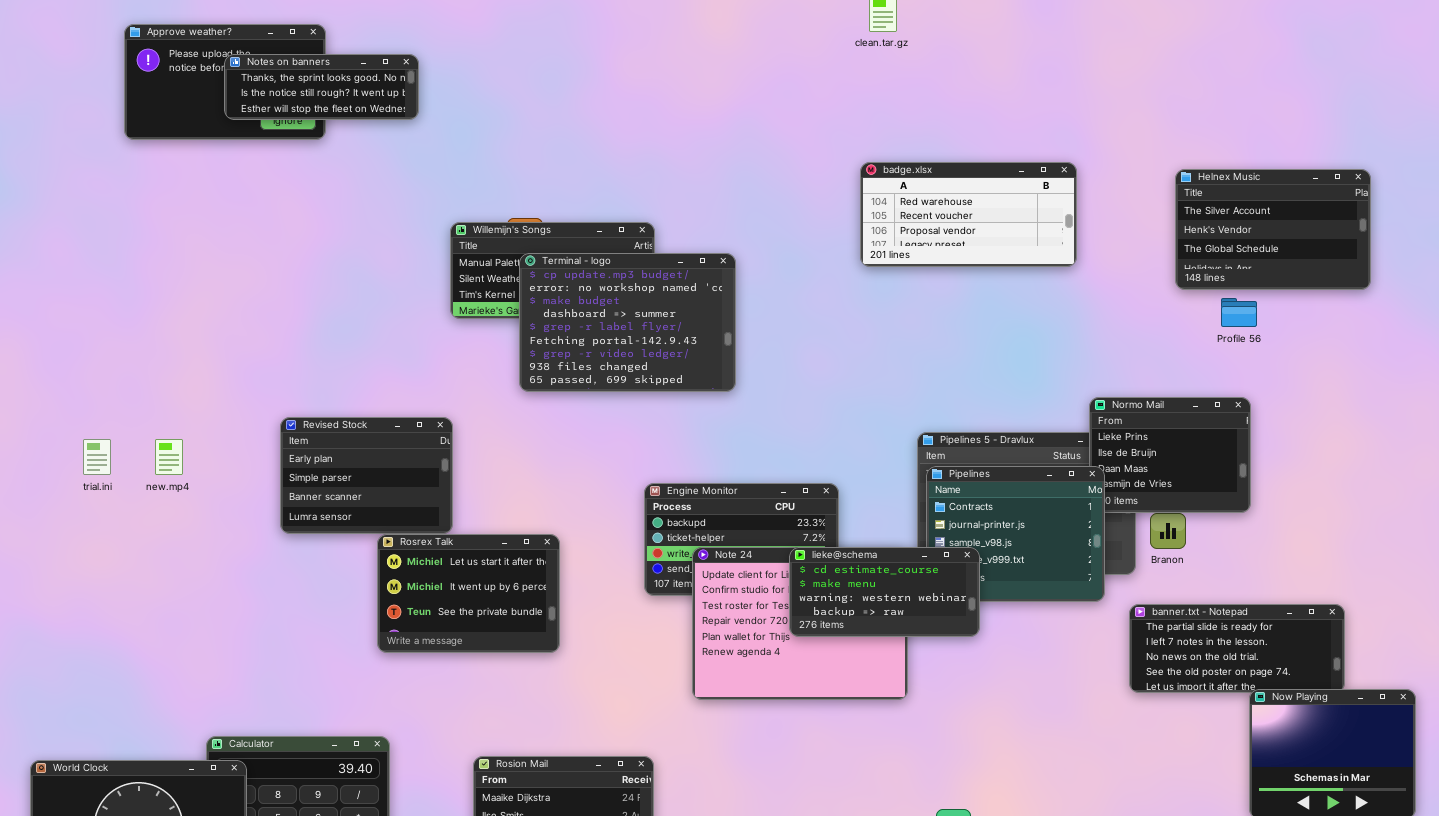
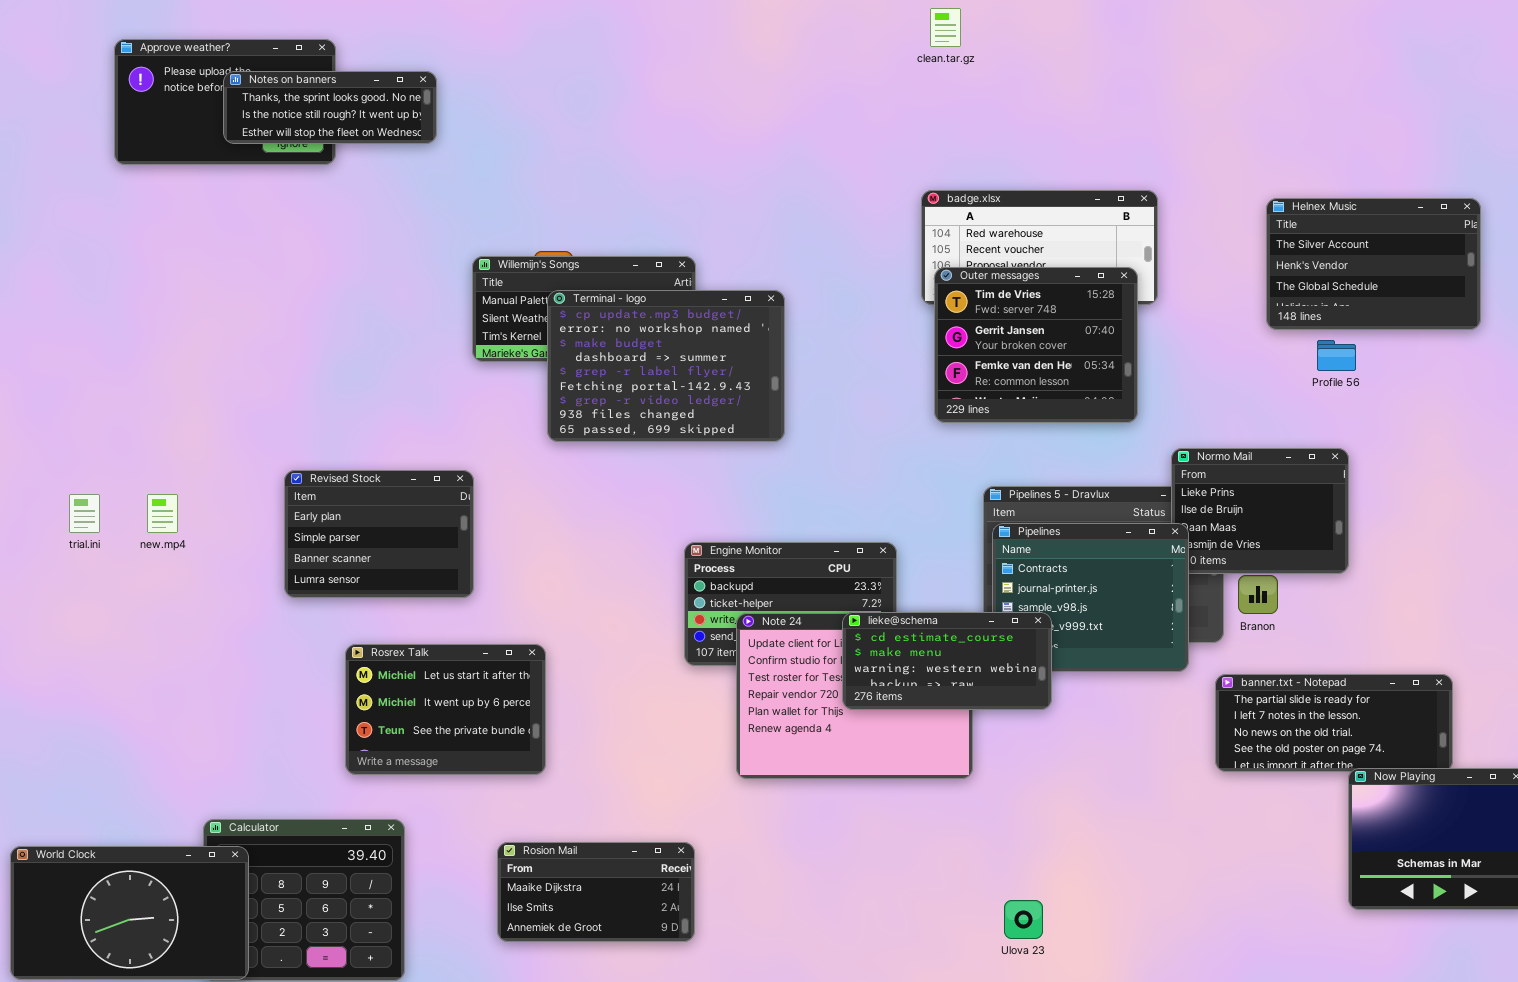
Outer messages: none -> [934,267,1138,423], opened
Rosrex Talk: [377,534,560,653] -> [345,644,546,775], moved

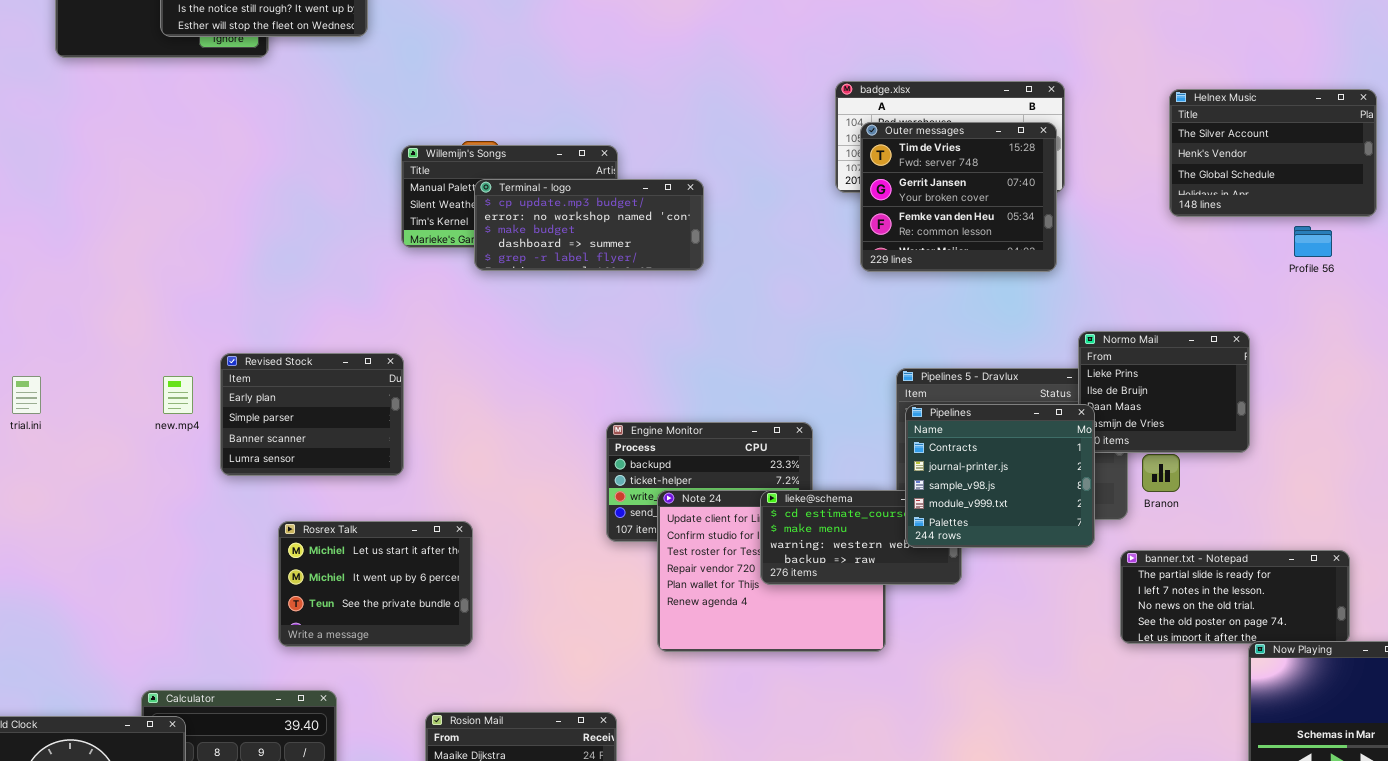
Outer messages: [934,267,1138,423] -> [860,122,1057,272], moved
Terminal - logo: [547,290,785,442] -> [474,179,704,271], resized
Profile 56: [1317,340,1356,371] -> [1294,226,1332,257], moved
new.mp4: [147,494,178,533] -> [163,376,193,414], moved
Pipelines: [992,523,1189,672] -> [905,404,1095,548], raised

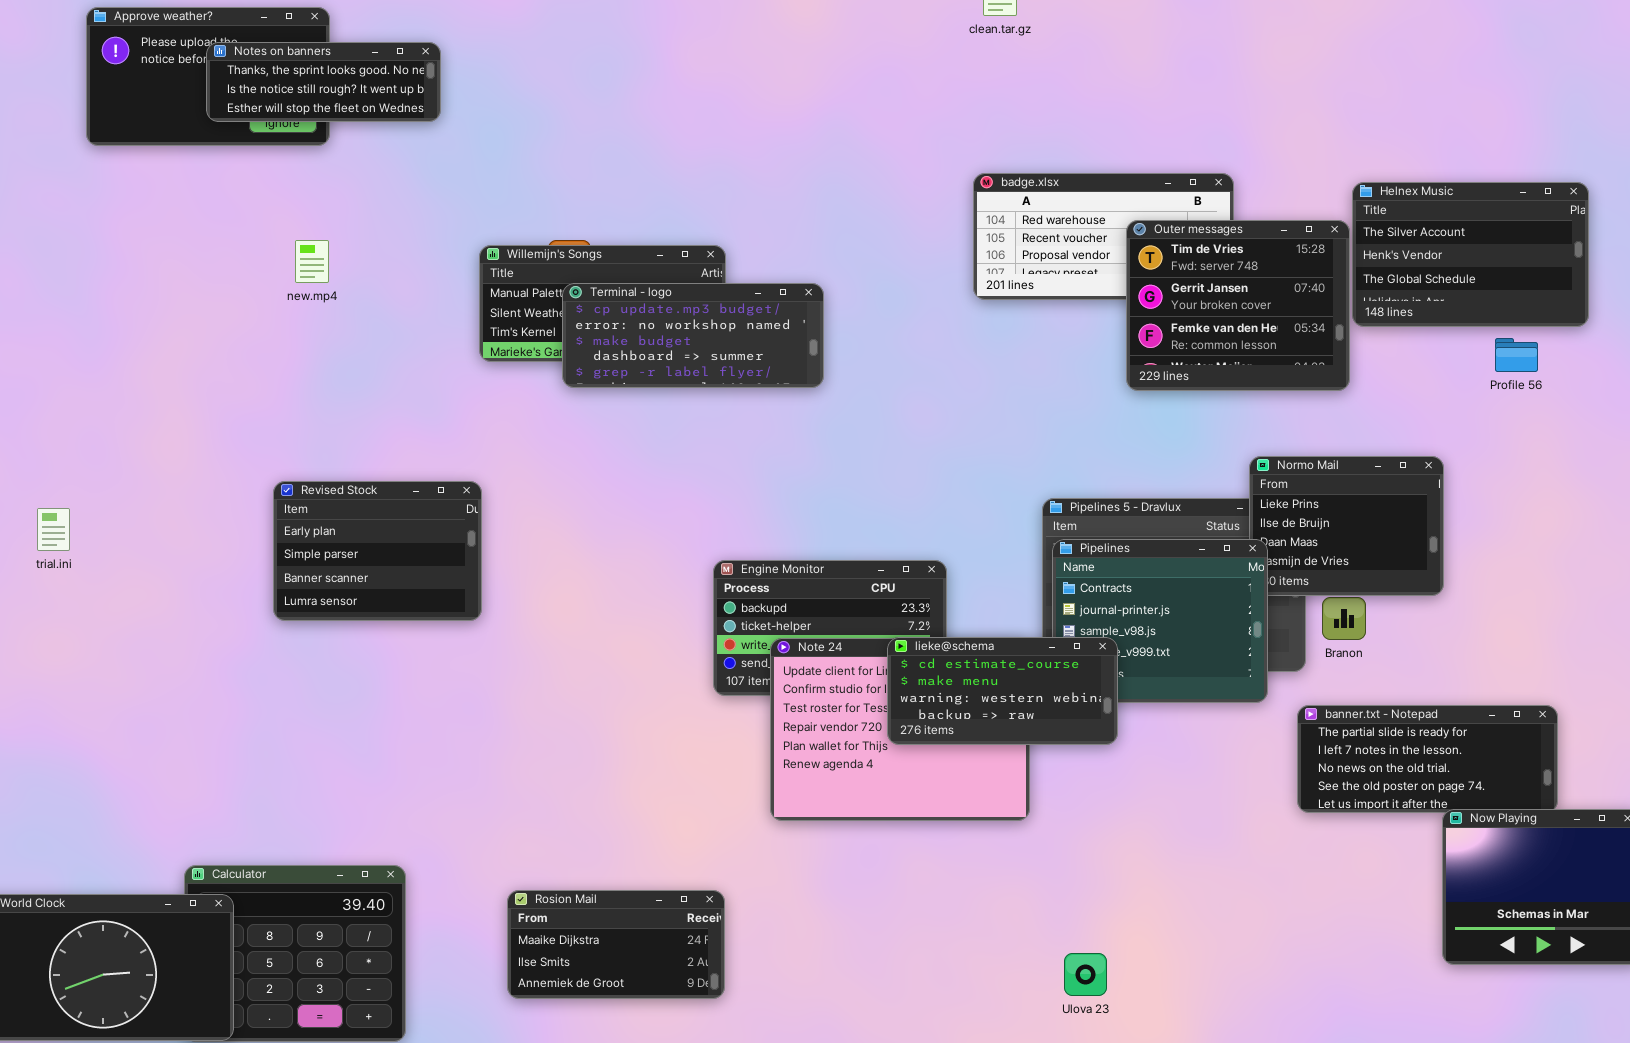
Outer messages: [860,122,1057,272] -> [1126,220,1350,391], moved
new.mp4: [163,376,193,414] -> [295,240,329,283], moved
lieke@schema: [760,490,962,585] -> [887,637,1118,745], raised
Rosrex Talk: [278,521,473,647] -> none, closed

